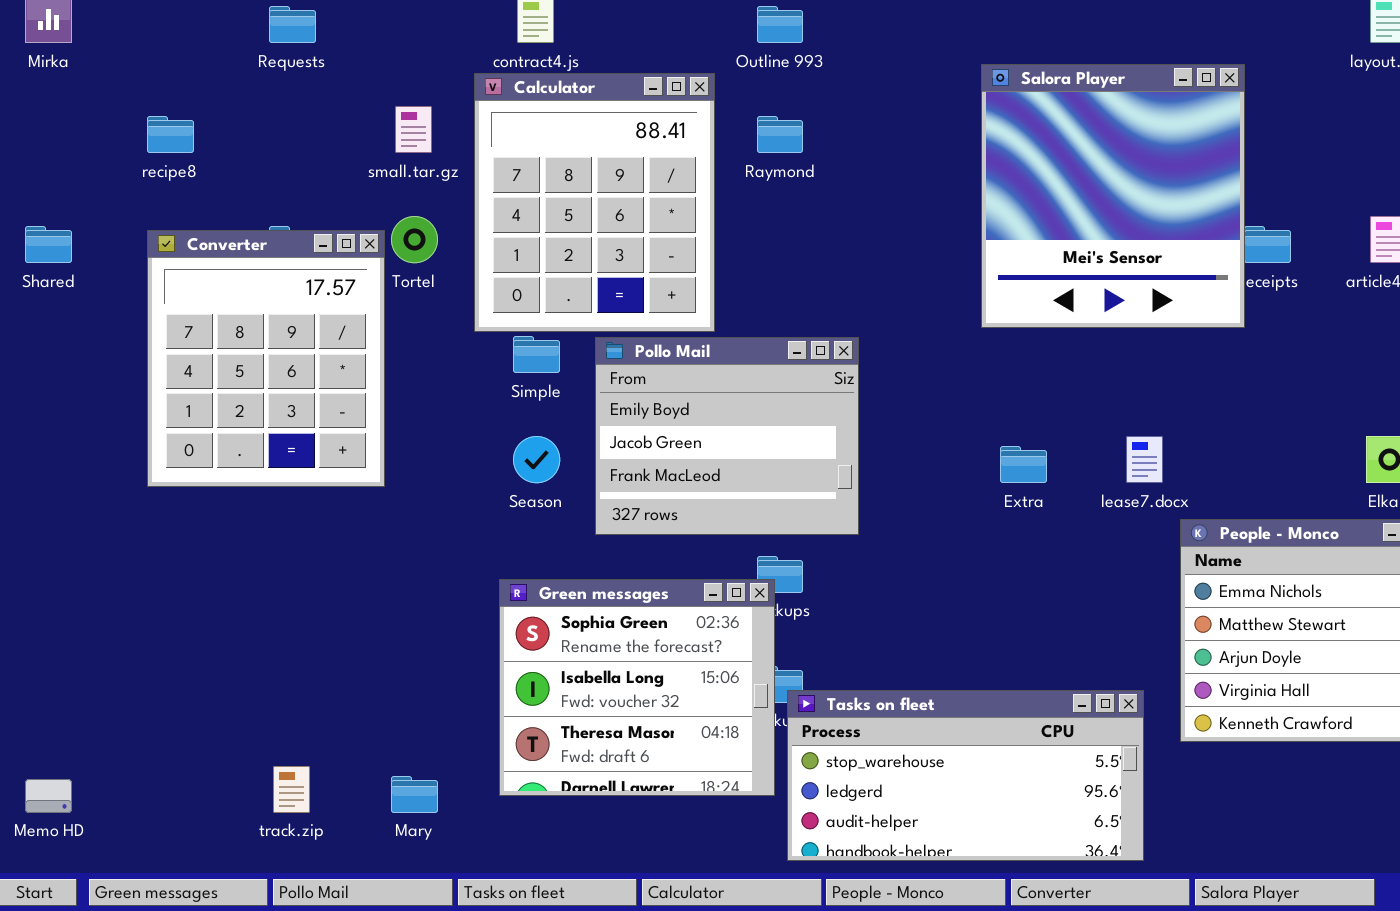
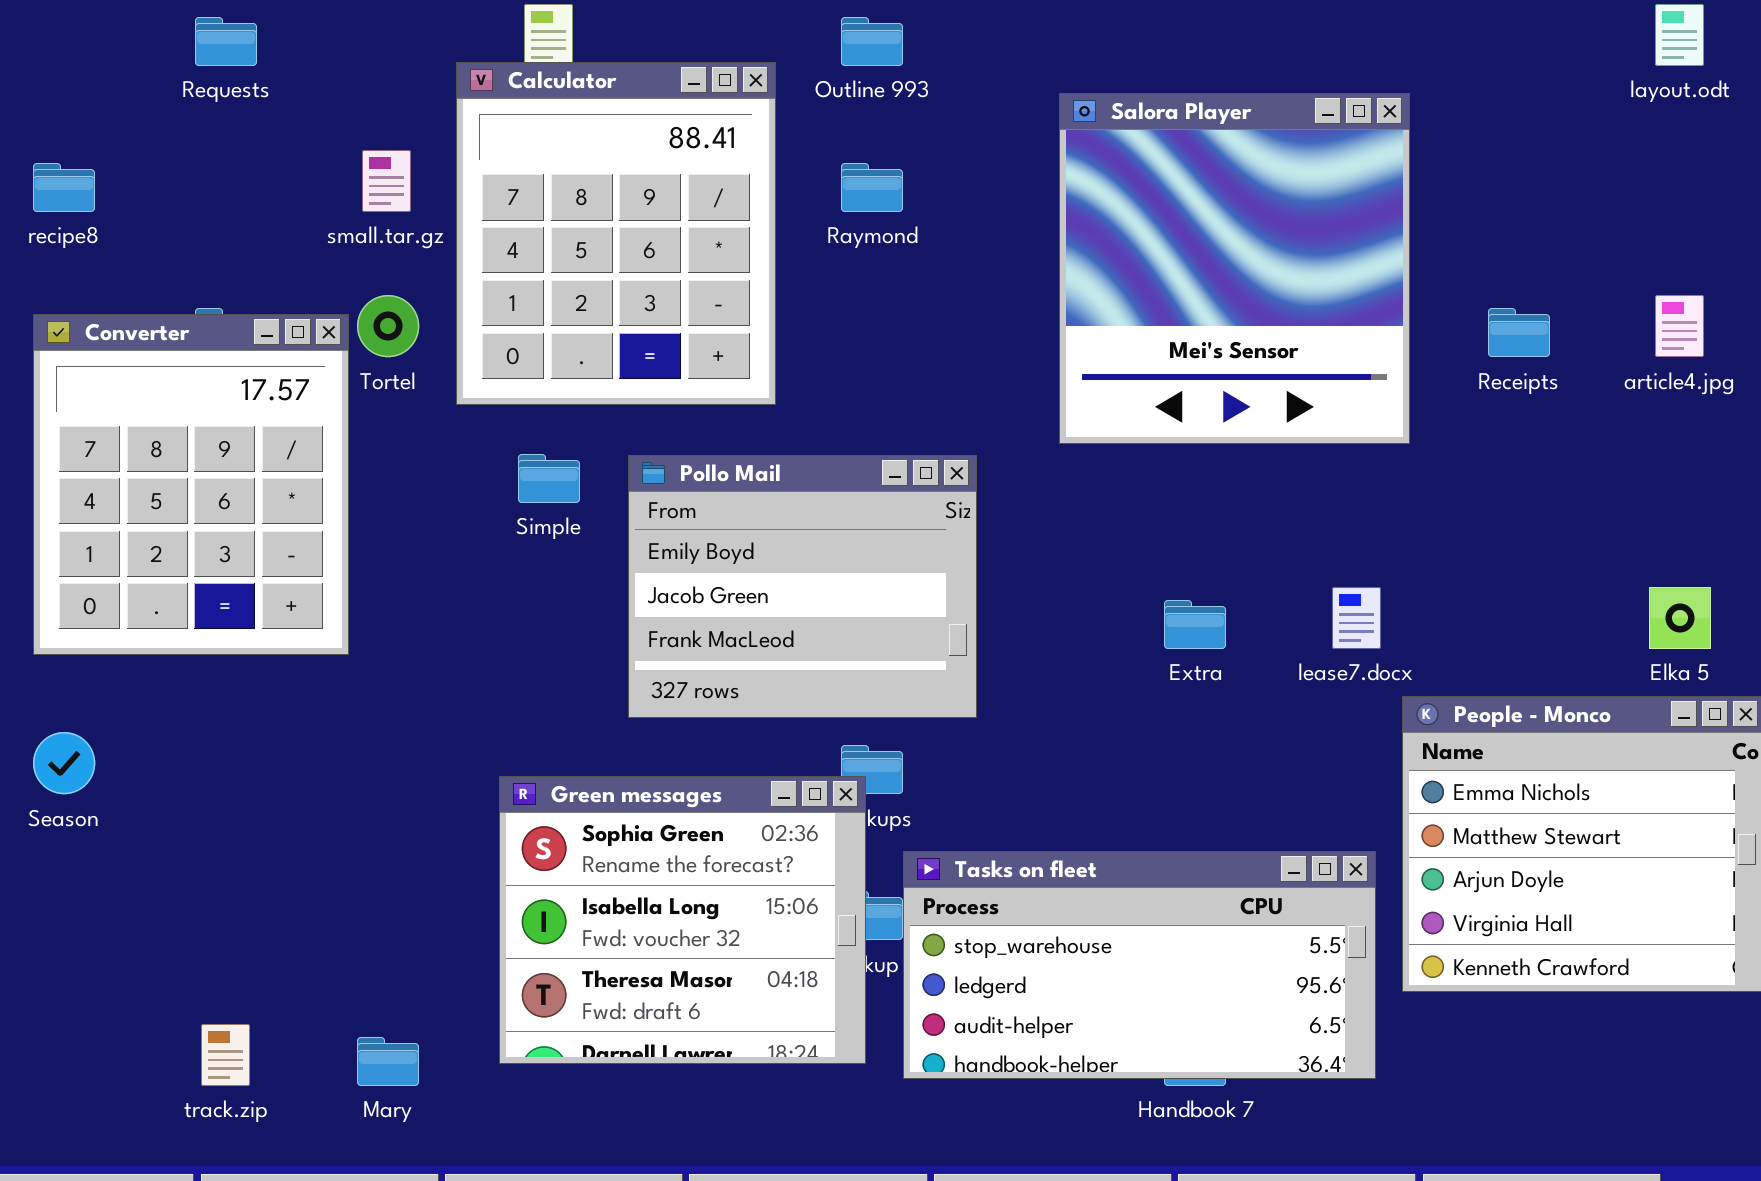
Salora Player: [981,64,1245,328] -> [1059,93,1410,444], moved
Calculator: [474,73,715,332] -> [456,62,776,405], moved
Season: [513,436,560,483] -> [33,732,95,794], moved
Tasks on fleet: [787,690,1144,861] -> [903,851,1376,1079], moved

